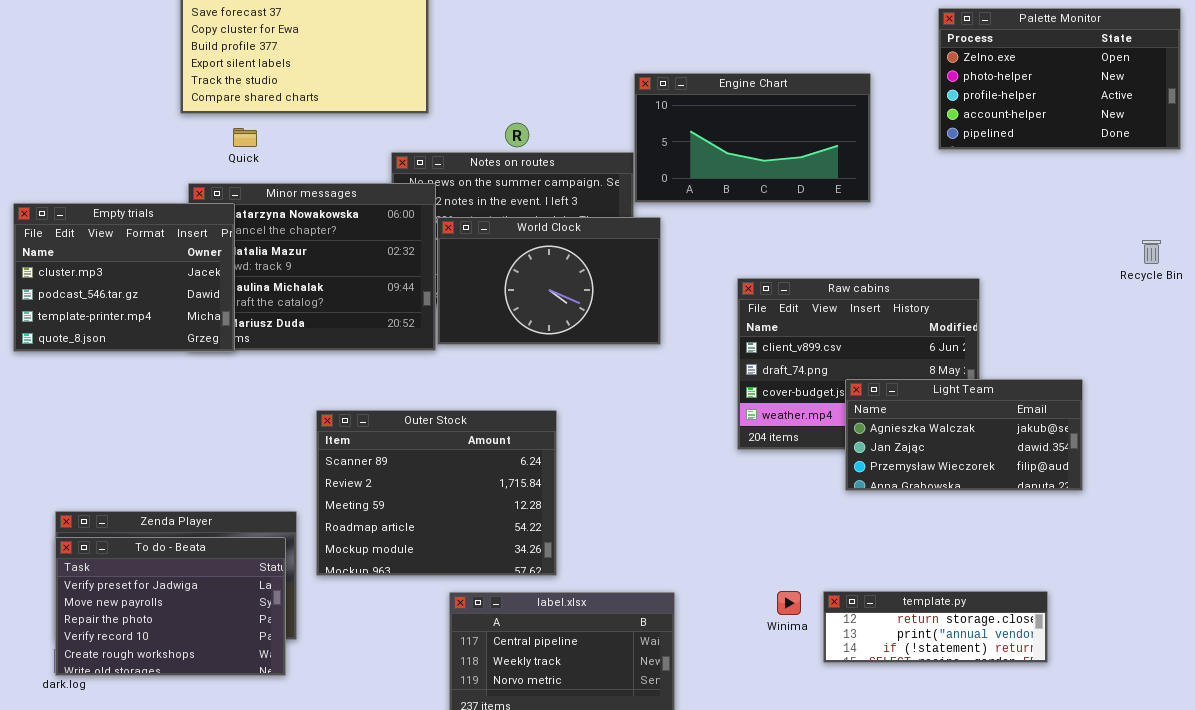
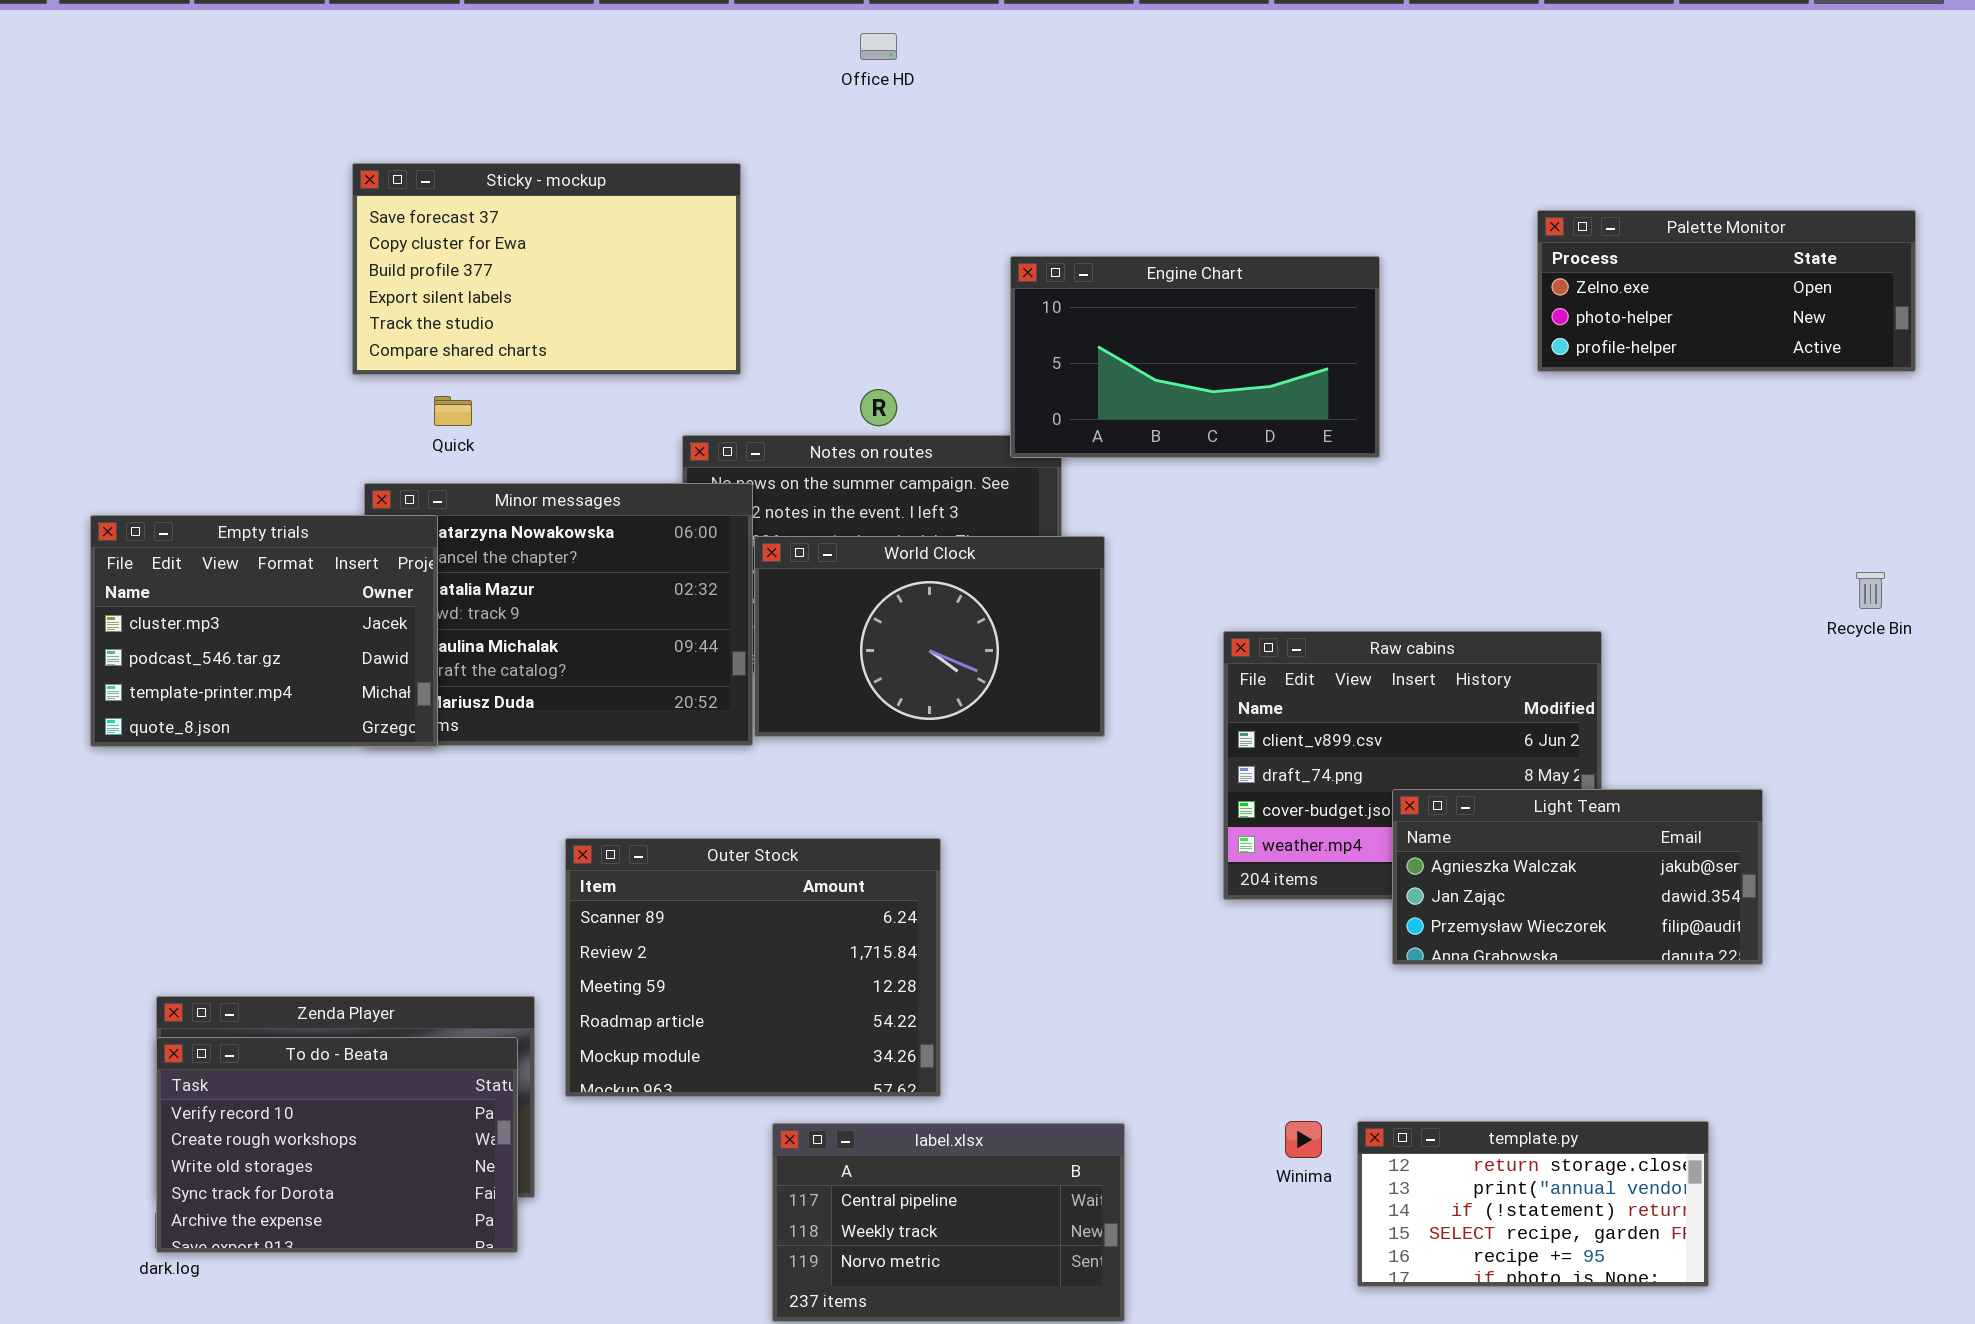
Palette Monitor: [938,8,1181,150] -> [1537,210,1916,372], resized
Engine Chart: [634,73,871,203] -> [1010,256,1380,458], moved
To do - Beata: [55,537,286,676] -> [156,1037,518,1253], scrolled down 3 rows
template.py: [823,591,1048,663] -> [1357,1121,1709,1287], resized

